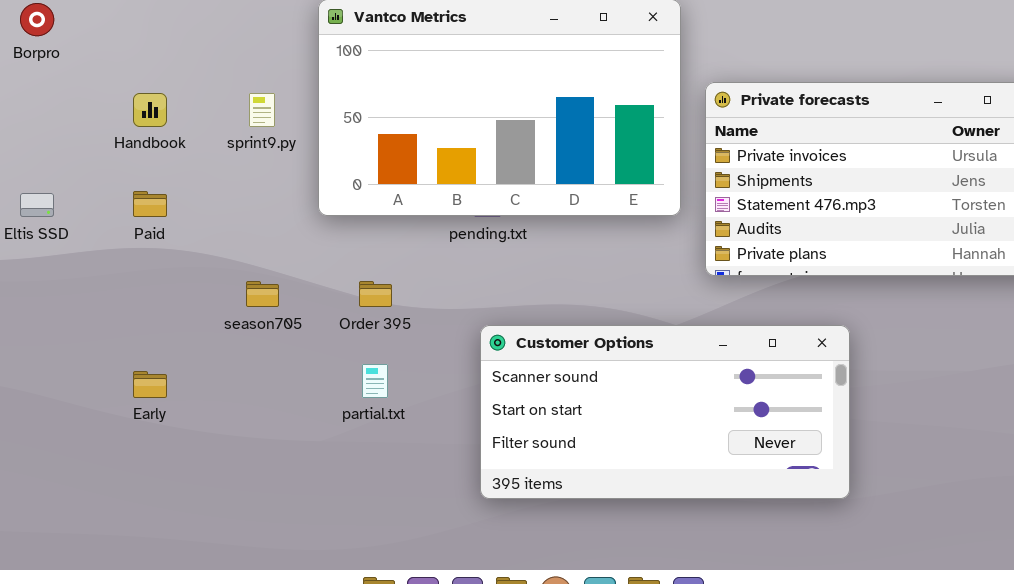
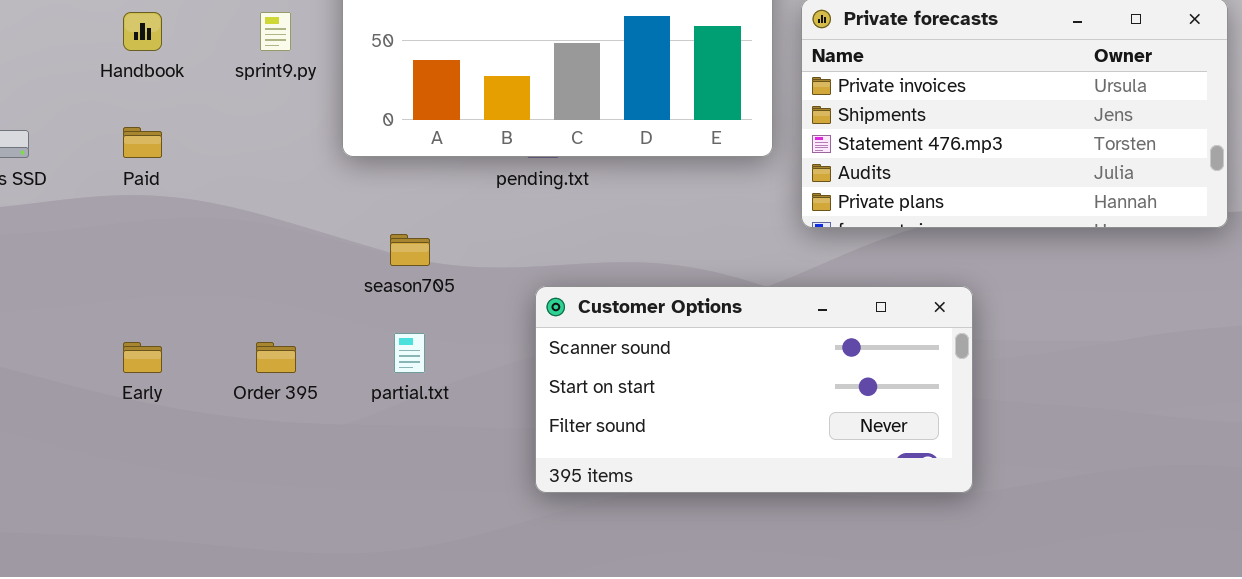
season705: [246,281,279,307] -> [390,234,430,266], moved
Order 395: [359,281,392,307] -> [256,342,296,373], moved

